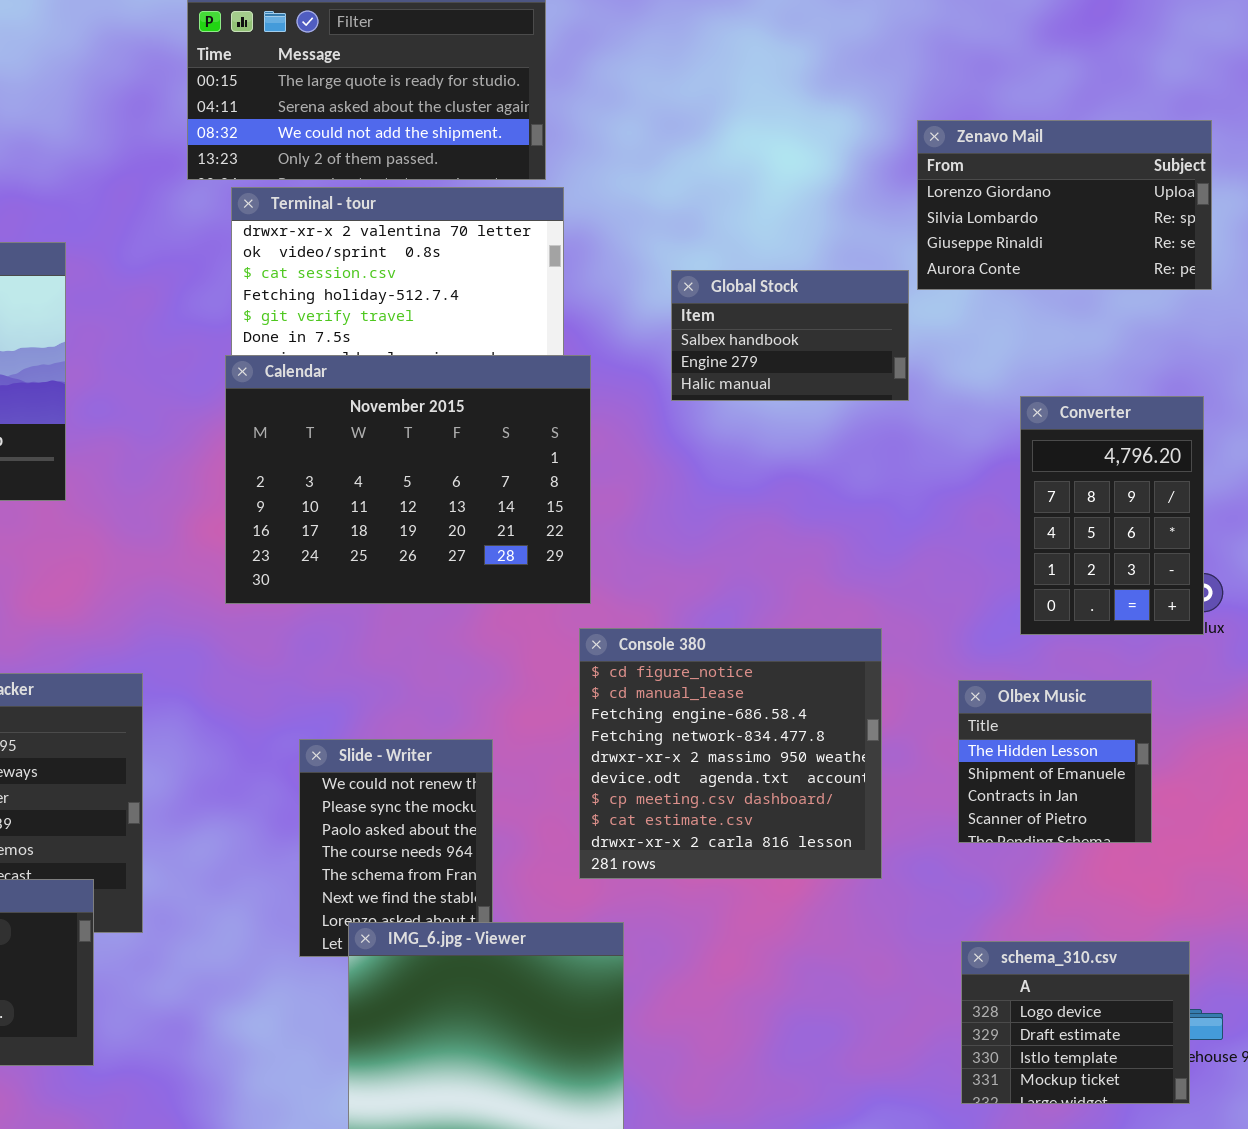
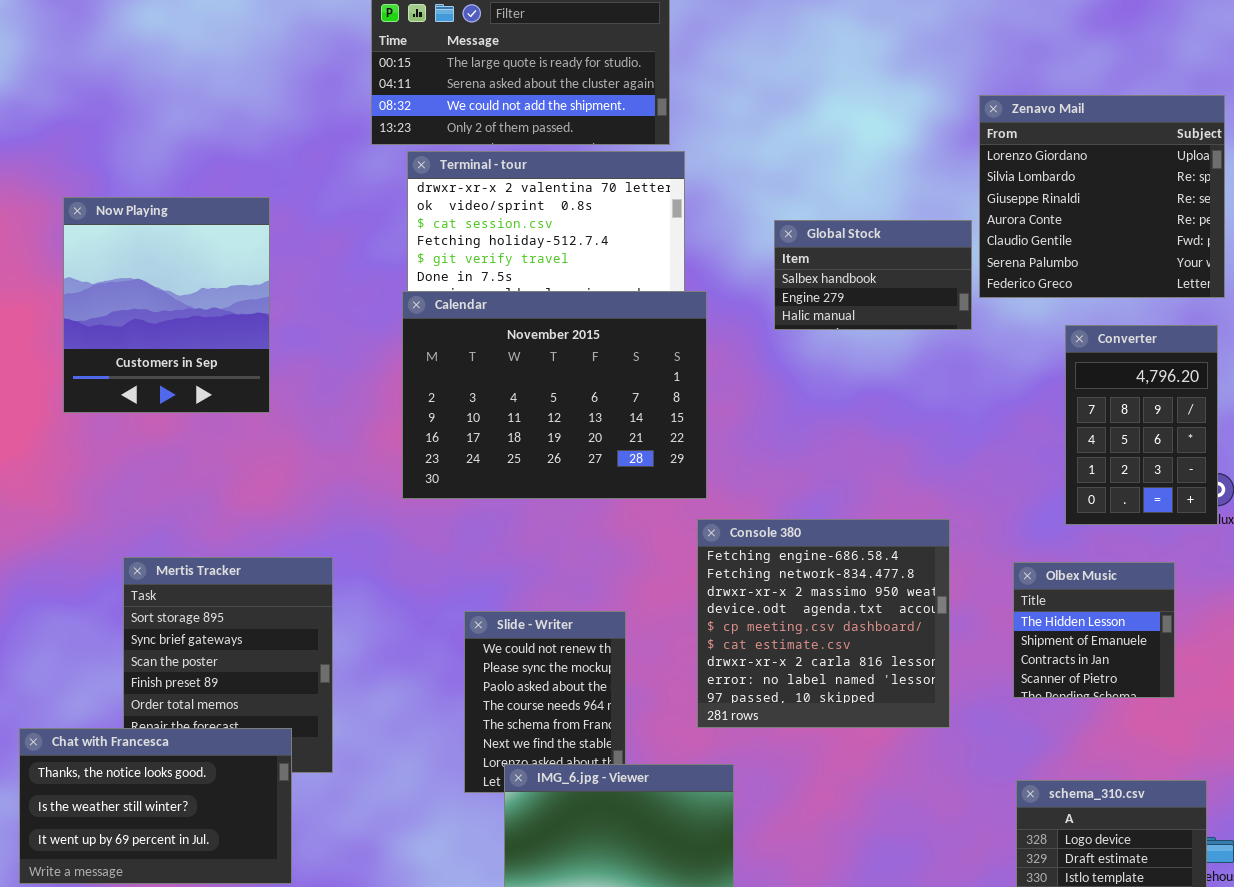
Zenavo Mail: [917,120,1212,290] -> [979,95,1225,298], resized
Console 380: [579,628,882,879] -> [697,519,950,728], scrolled down 2 rows

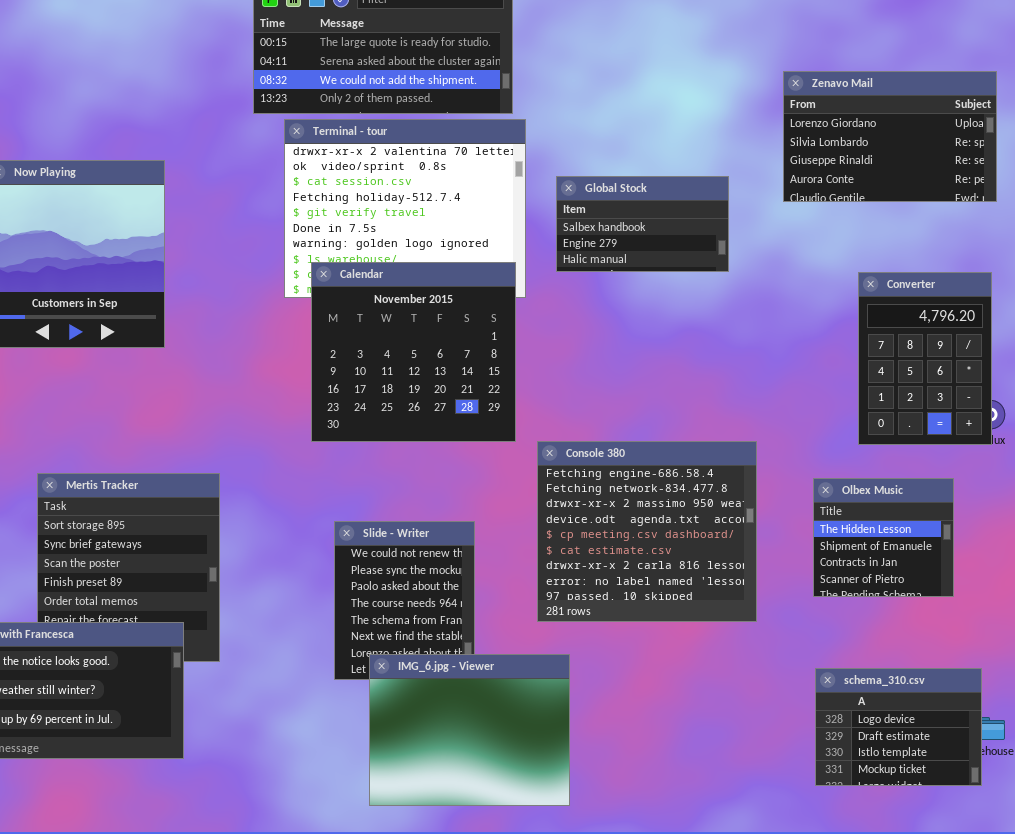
Zenavo Mail: [979,95,1225,298] -> [783,71,997,202], resized
Global Stock: [774,220,972,330] -> [556,176,729,272], moved
Calendar: [402,291,707,499] -> [311,262,516,442], moved, resized

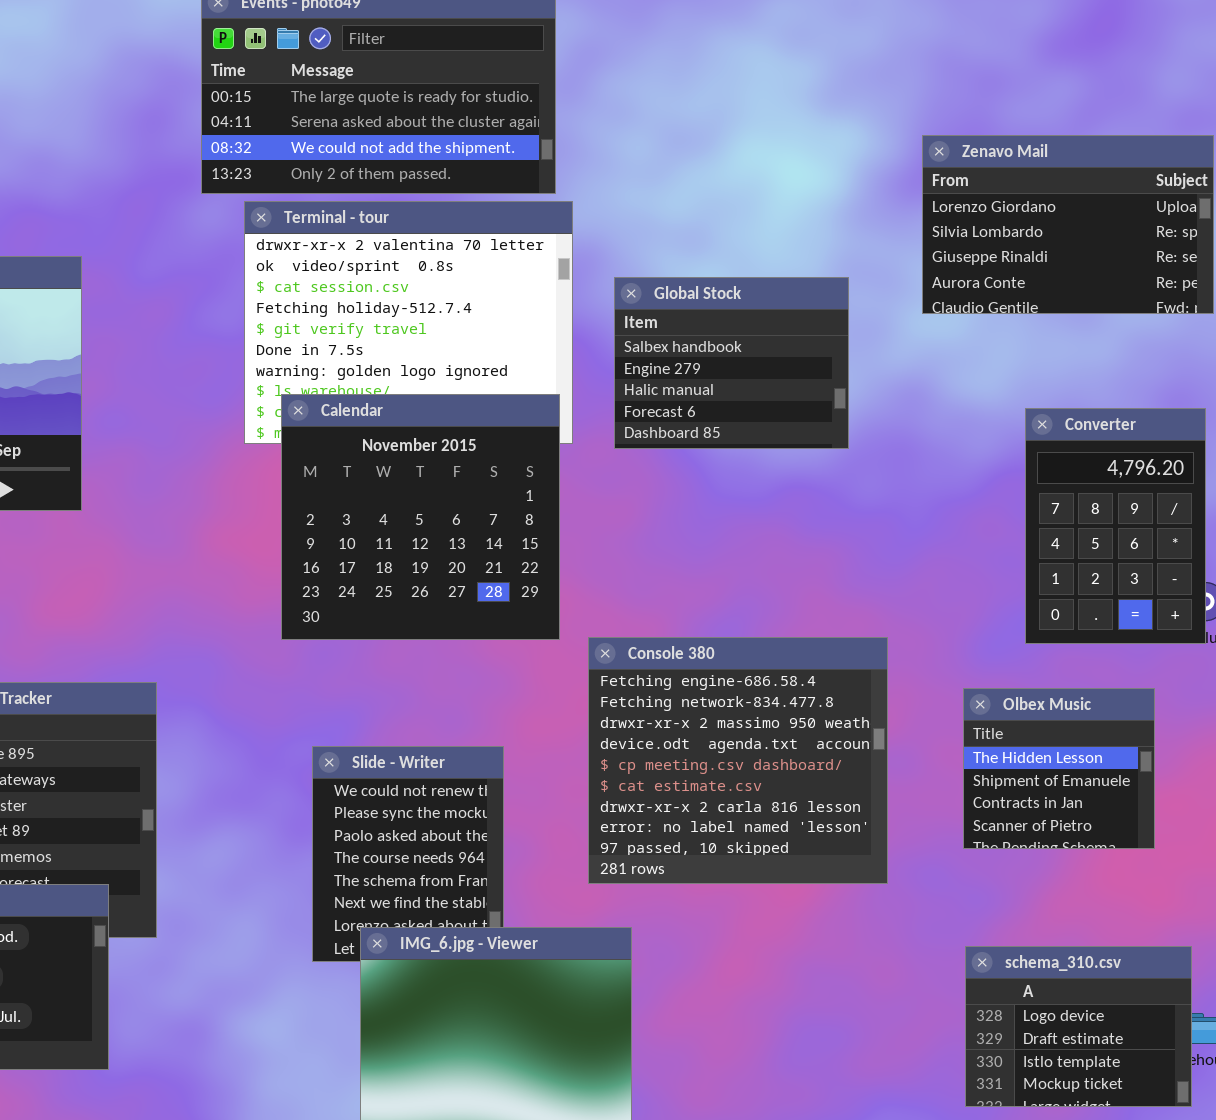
Global Stock: [556,176,729,272] -> [614,277,849,449], resized

